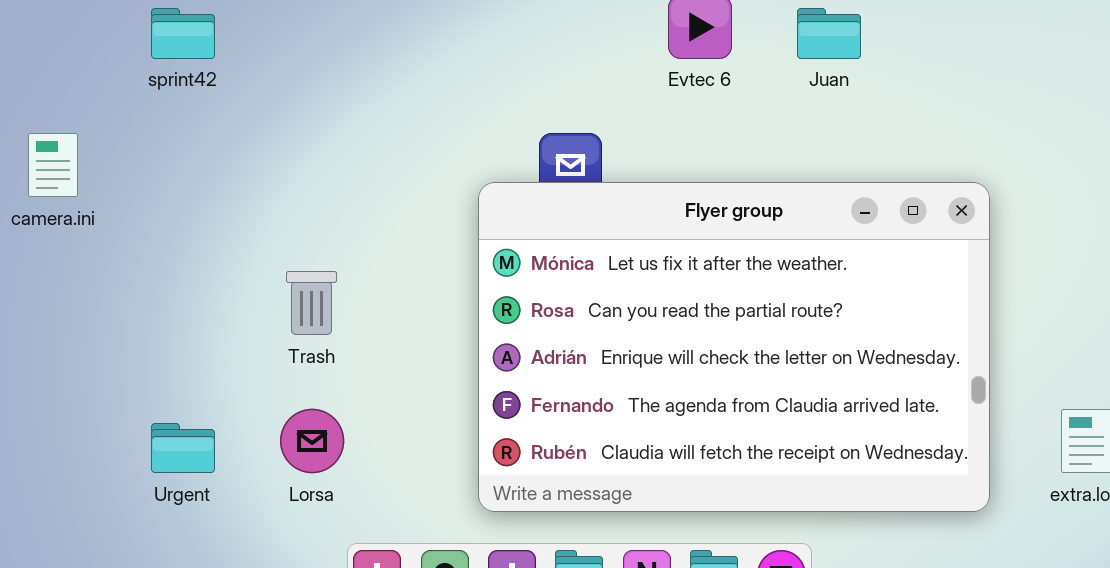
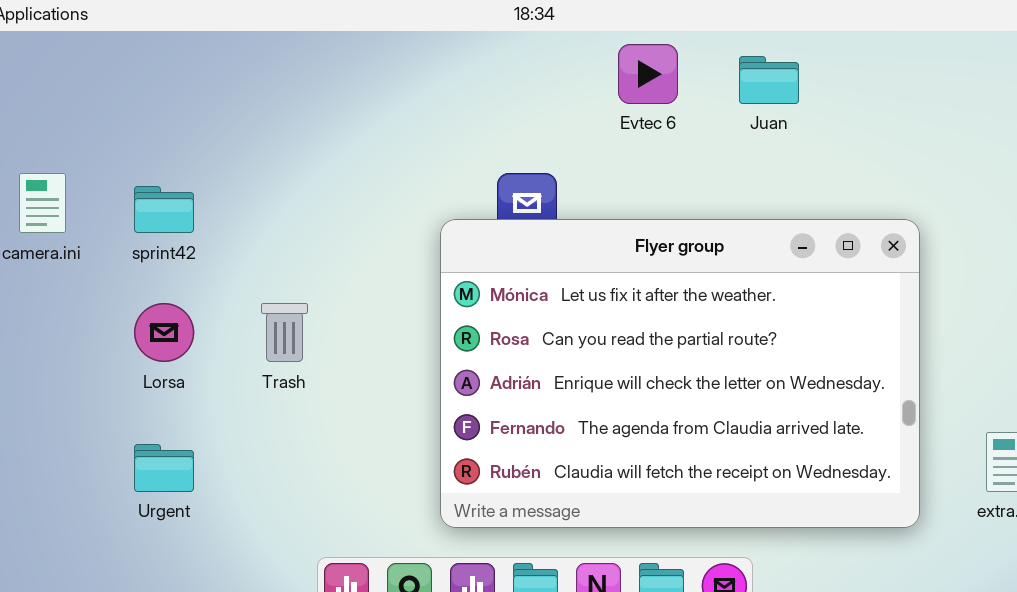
sprint42: [151,8,215,59] -> [134,186,194,233], moved
Lorsa: [280,409,344,473] -> [134,303,194,362], moved

